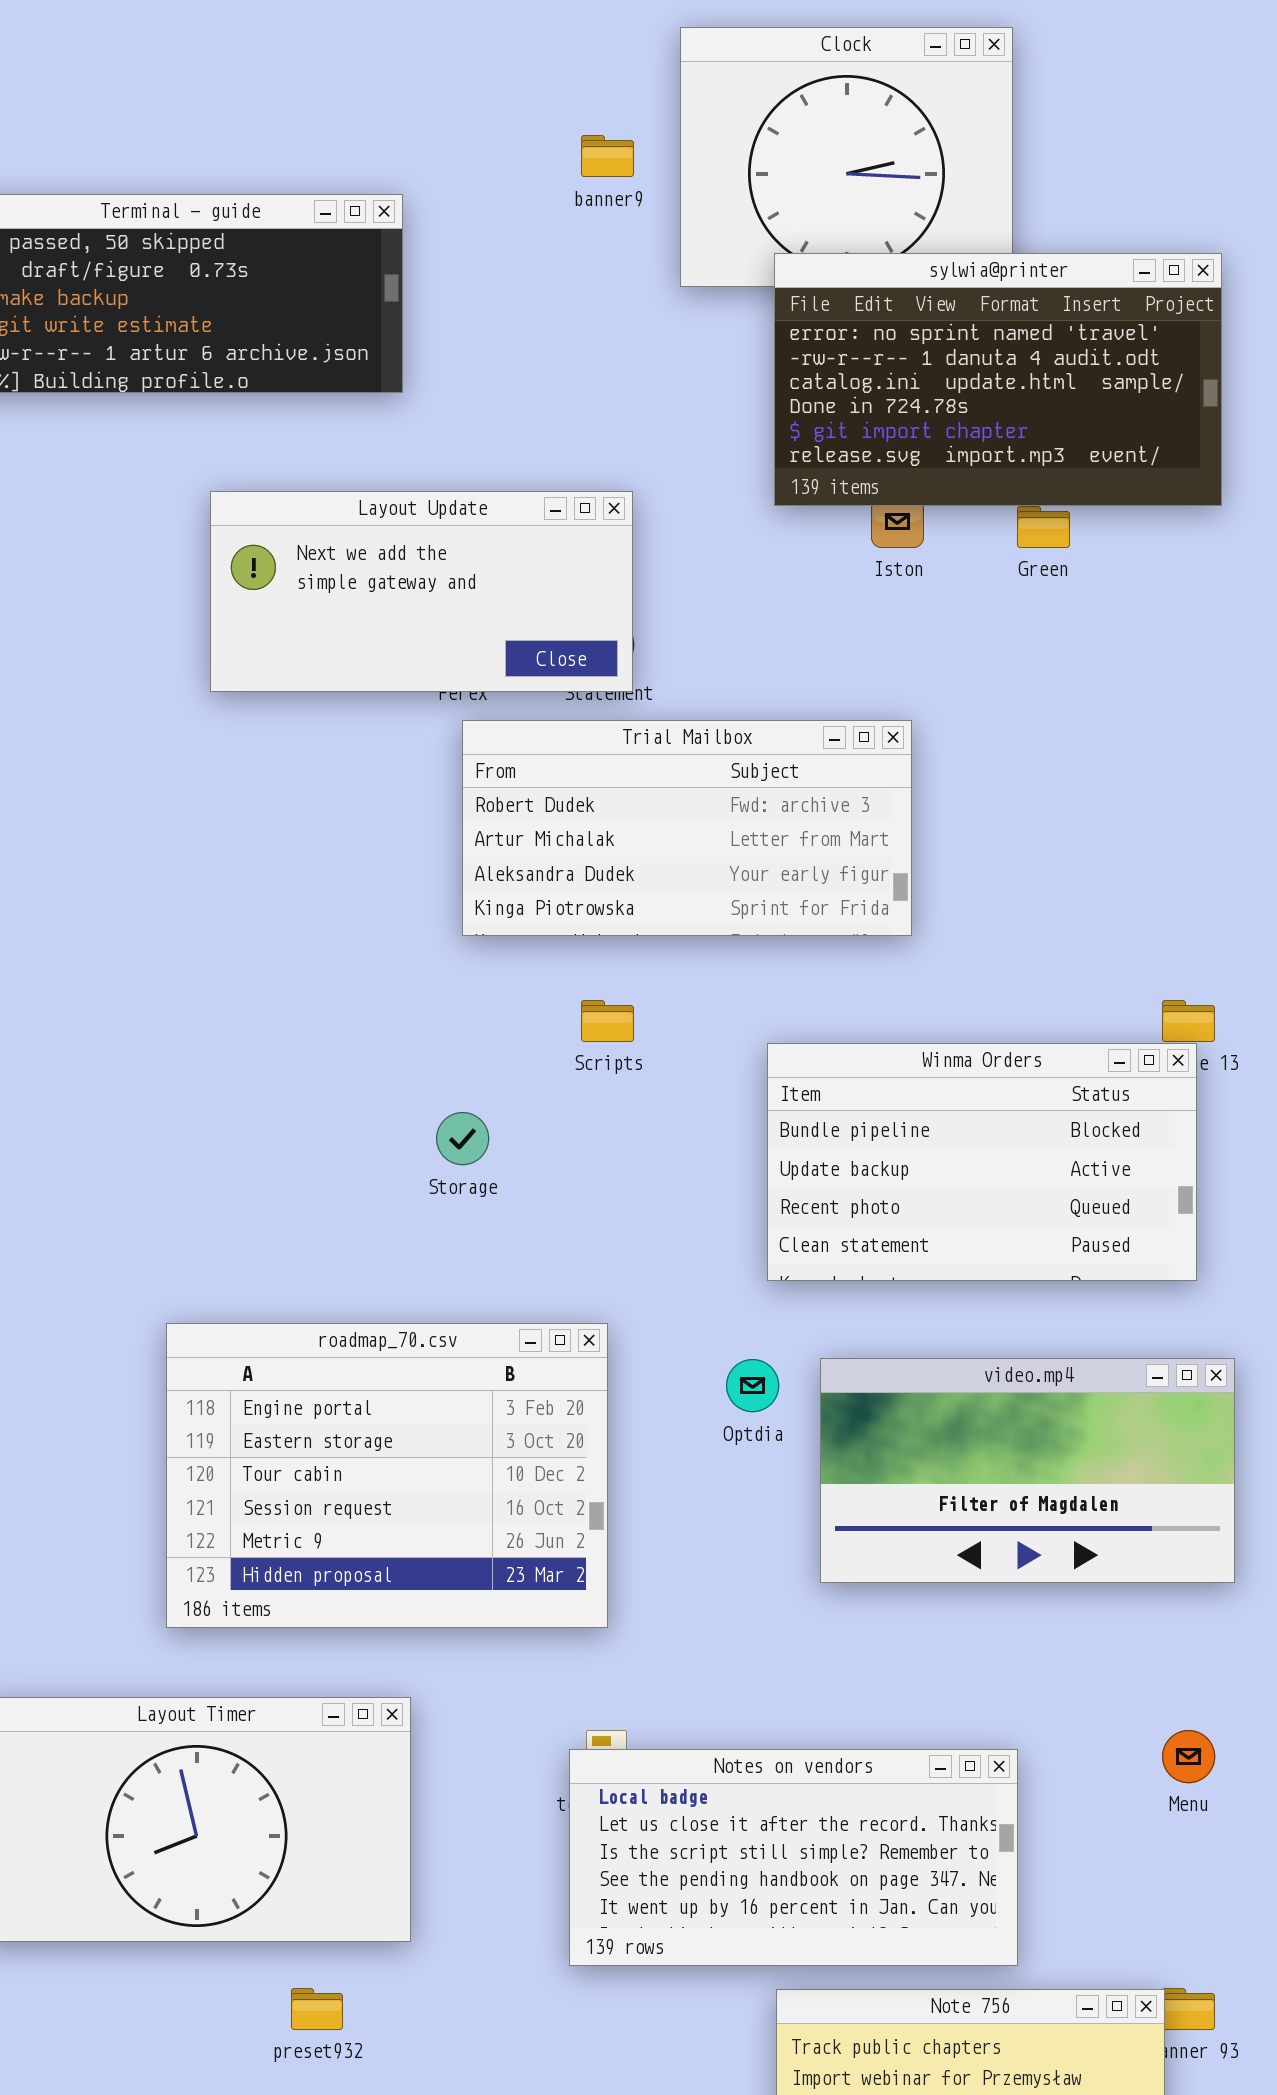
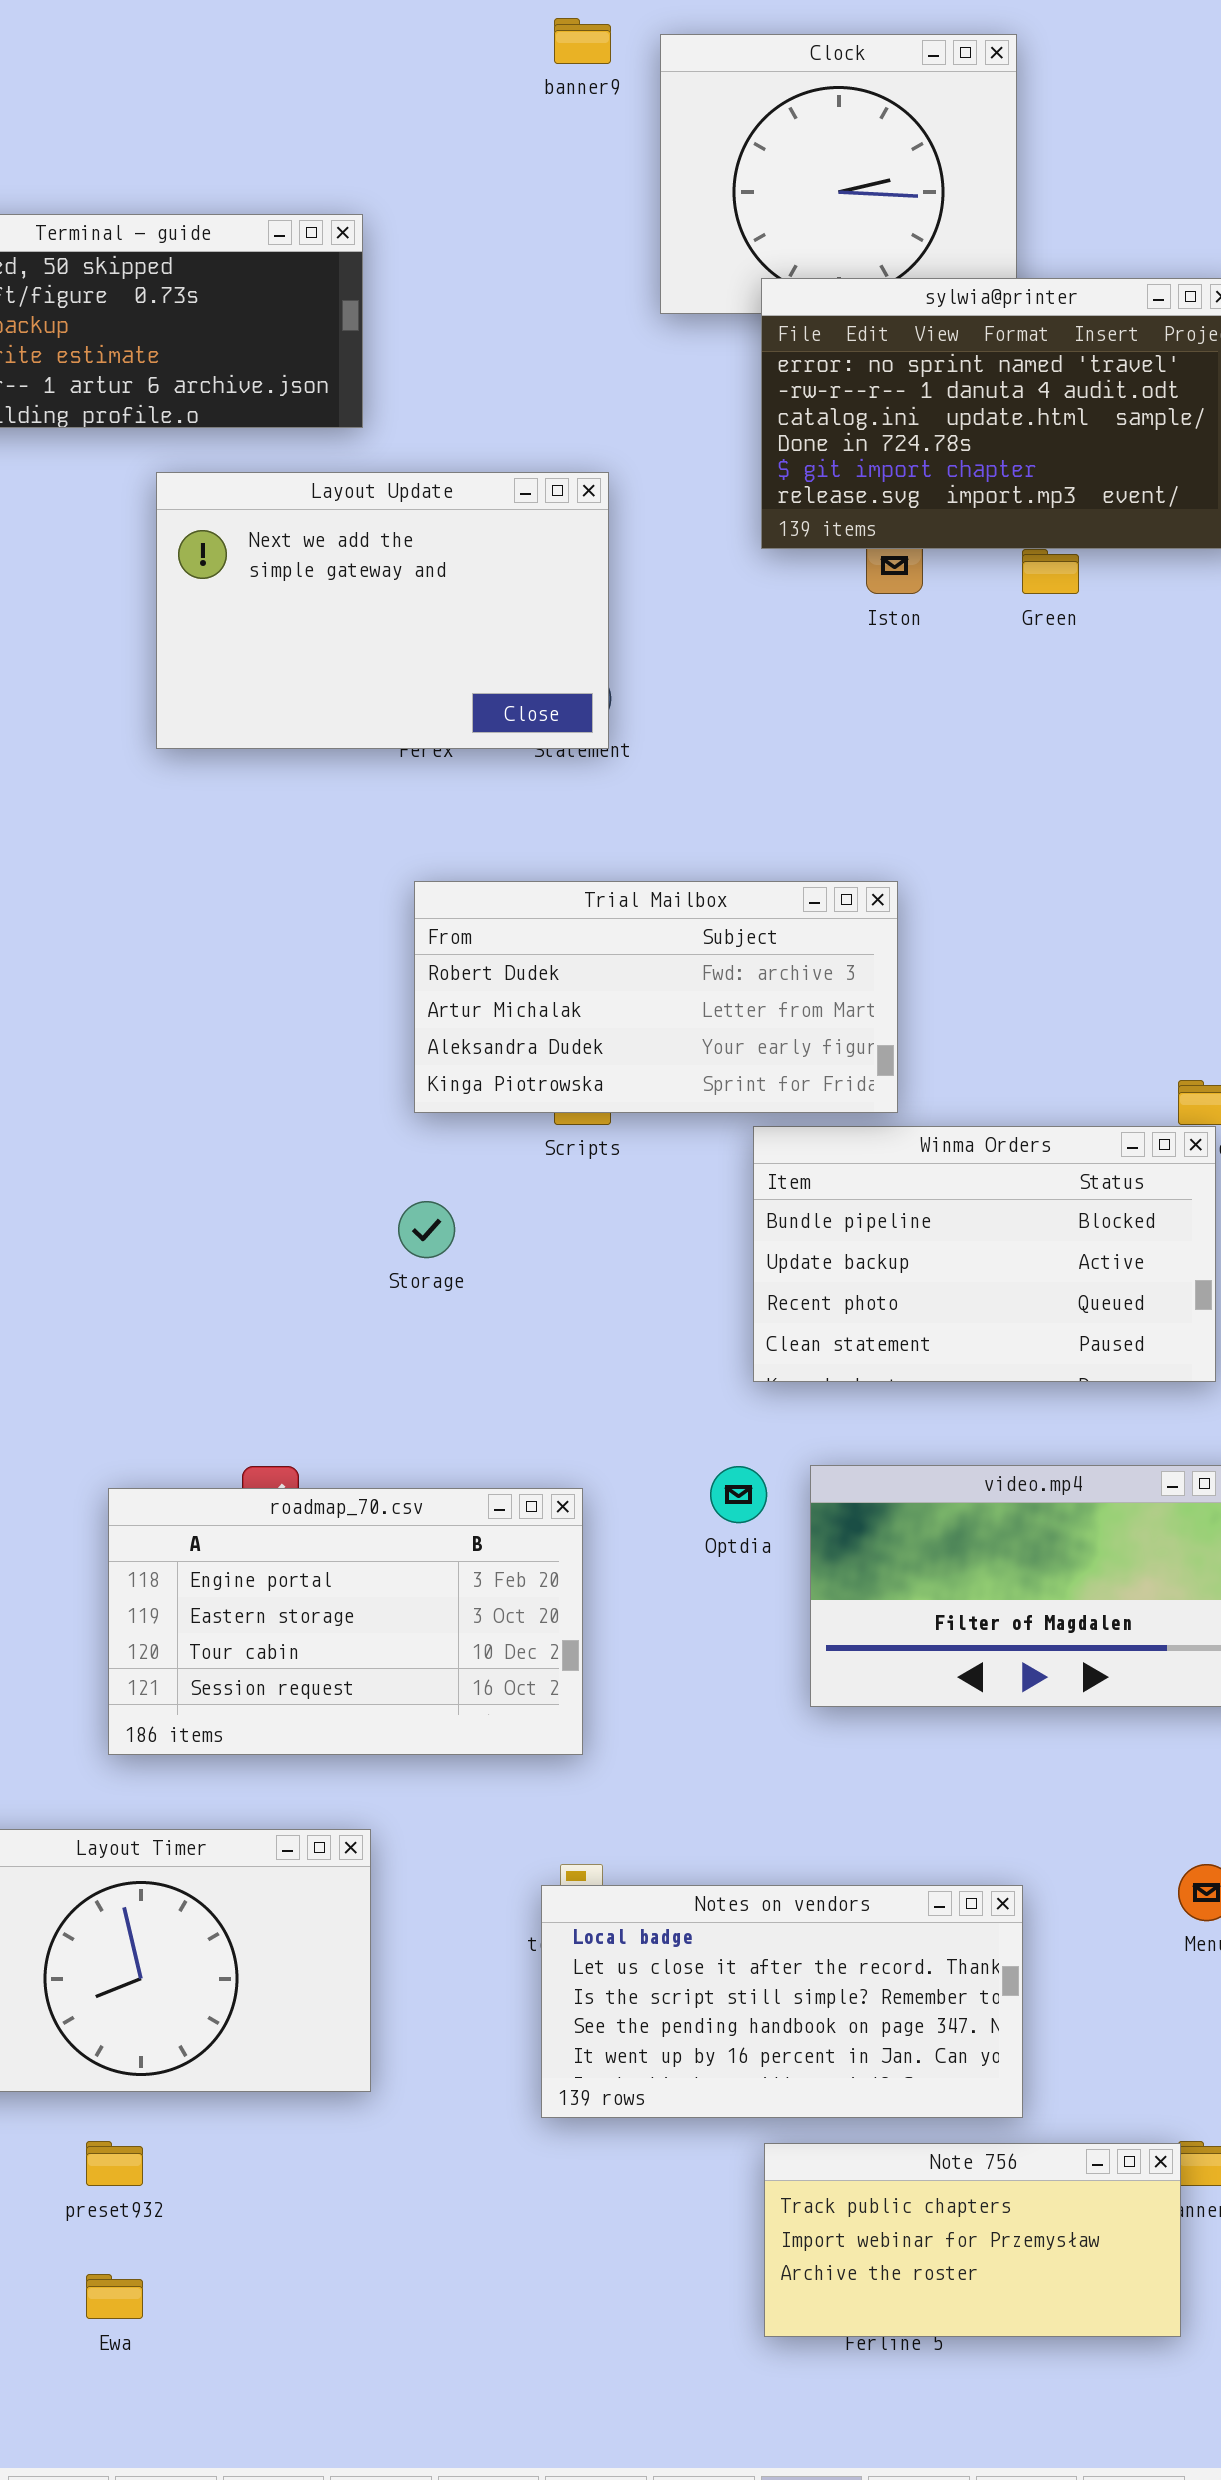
banner9: [581,135,634,177] -> [554,18,611,64], moved
Layout Update: [210,491,633,692] -> [156,472,609,749], resized
Trial Mailbox: [462,720,912,936] -> [414,881,898,1113], moved
roadmap_70.csv: [166,1323,608,1628] -> [108,1488,583,1755], resized
preset932: [291,1988,343,2030] -> [86,2141,143,2186], moved

